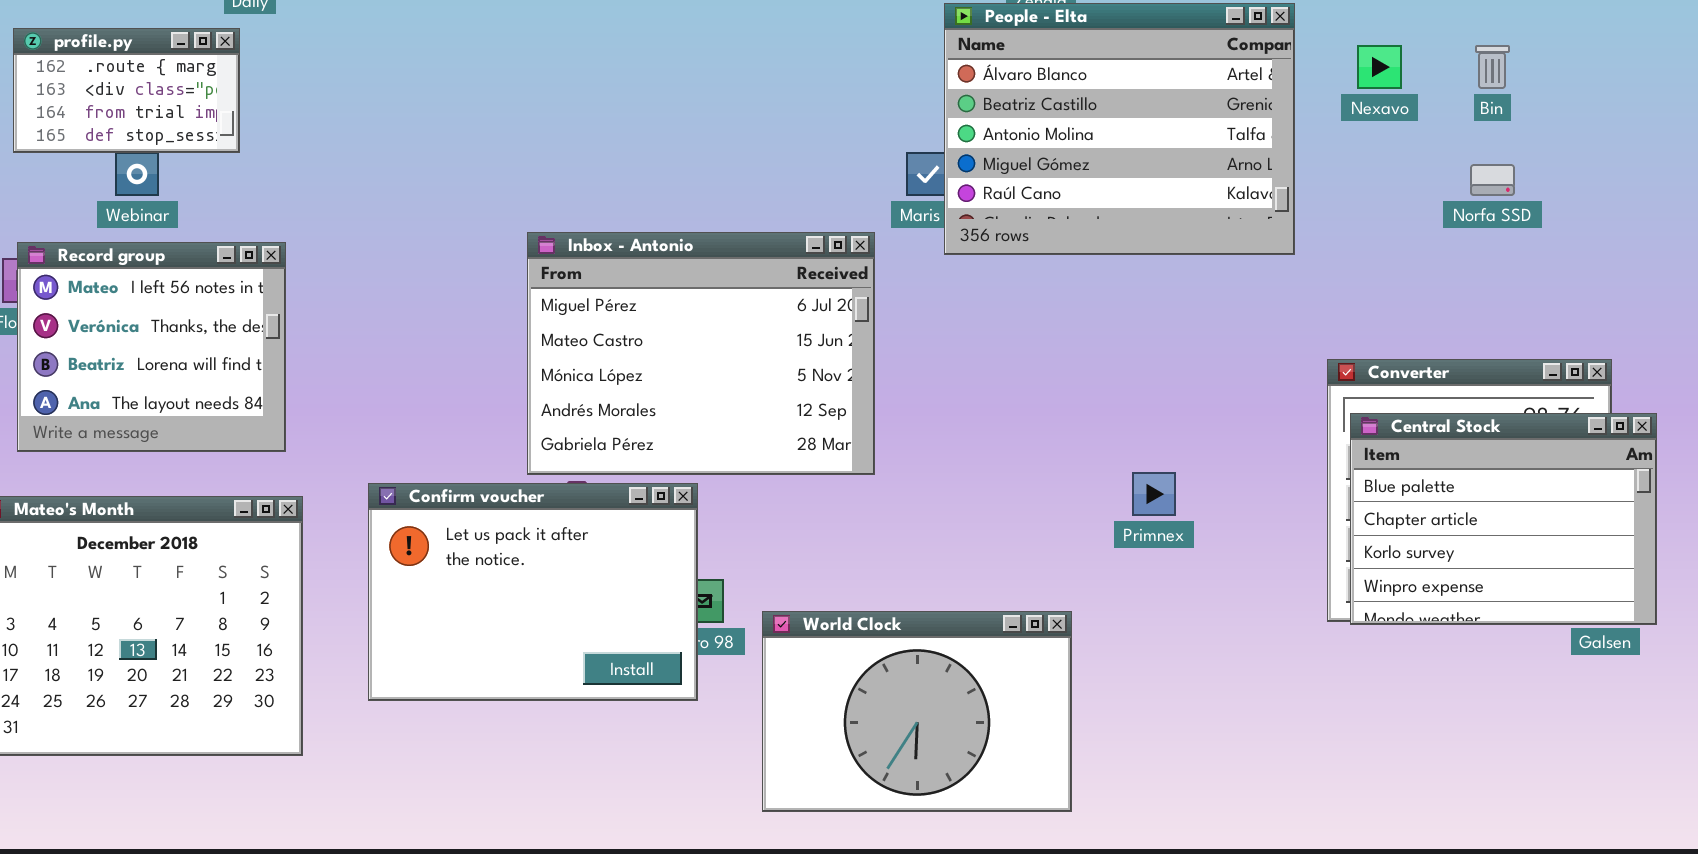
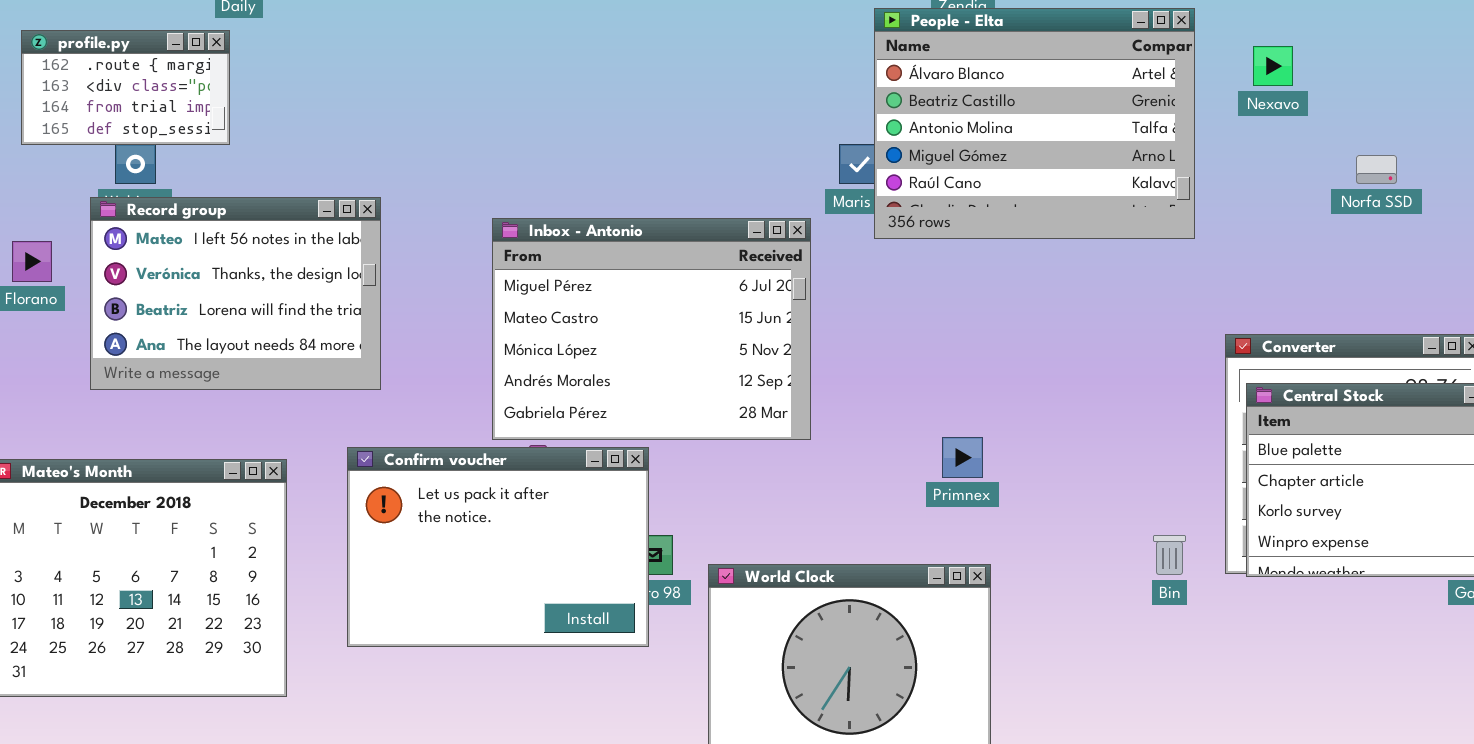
Bin: [1475,45,1510,89] -> [1153,535,1186,575], moved
Record group: [17,242,286,452] -> [90,197,381,390], moved, resized
Primnex: [1132,472,1176,516] -> [942,437,983,478], moved

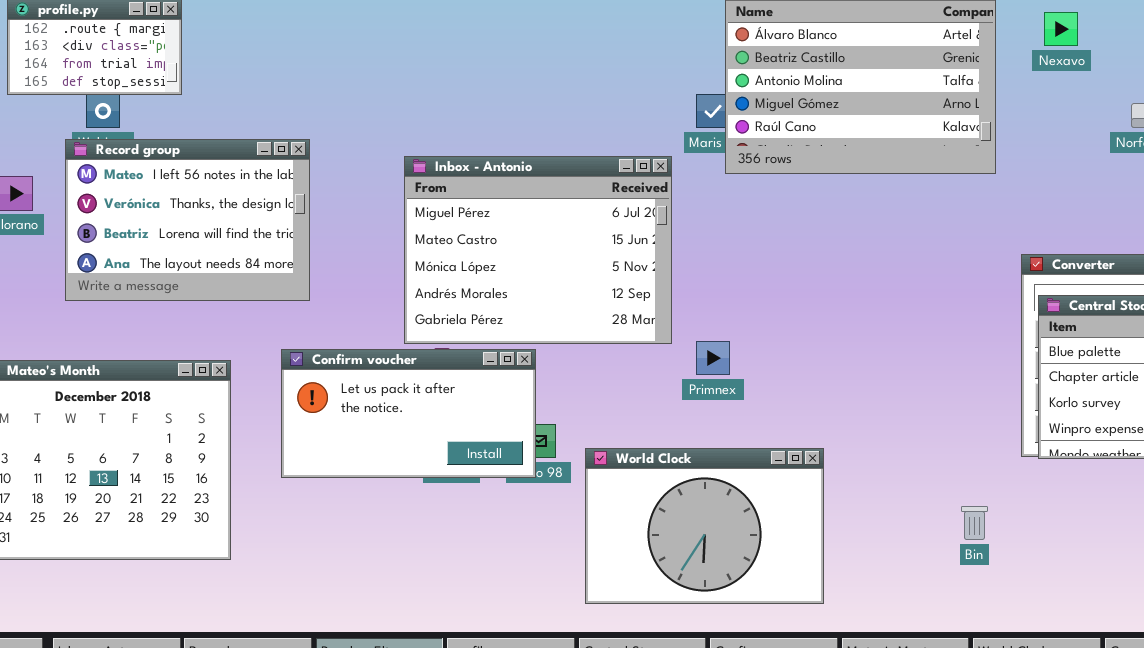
Primnex: [942,437,983,478] -> [696,341,730,375], moved
Confirm voucher: [347,447,649,647] -> [281,349,536,478], resized
Bin: [1153,535,1186,575] -> [961,506,988,540], moved

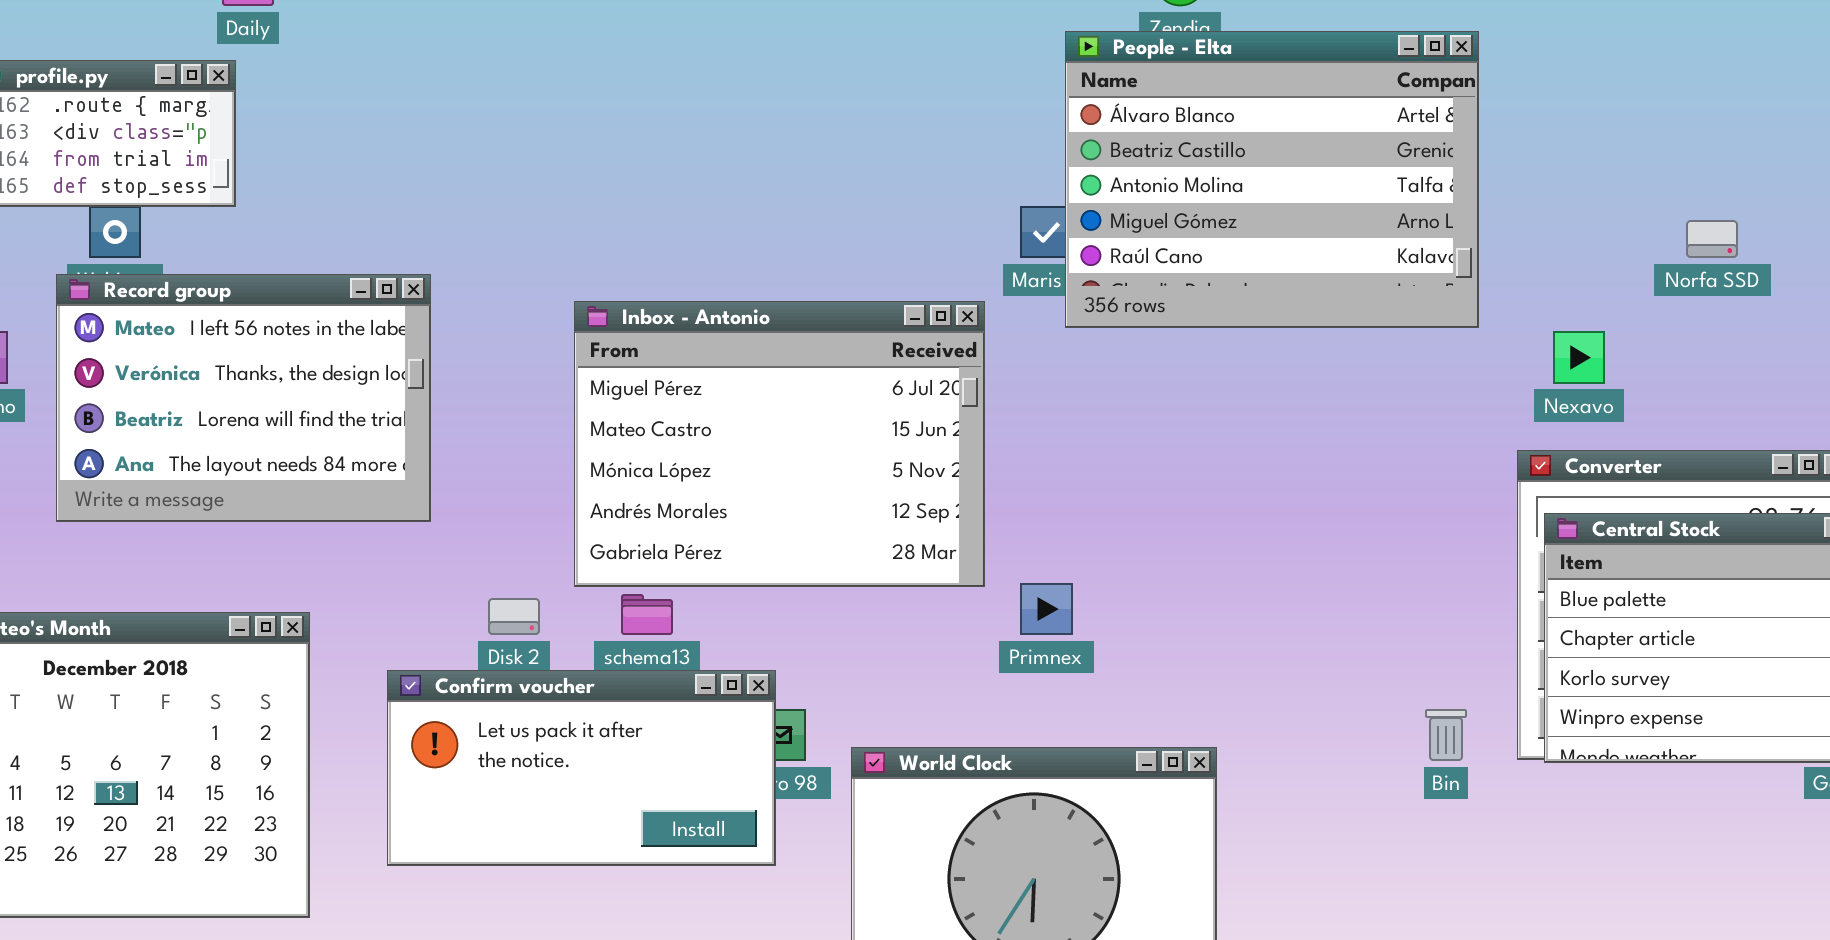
Nexavo: [1044,12,1078,46] -> [1553,331,1605,384], moved
Confirm voucher: [281,349,536,478] -> [387,670,776,866], moved
Bin: [961,506,988,540] -> [1425,709,1467,761], moved

